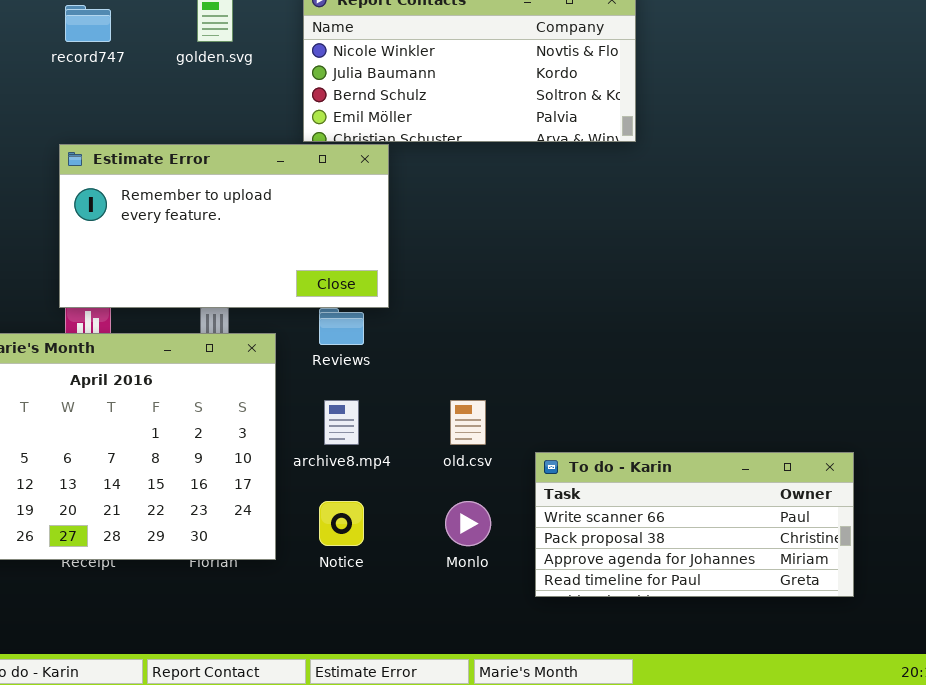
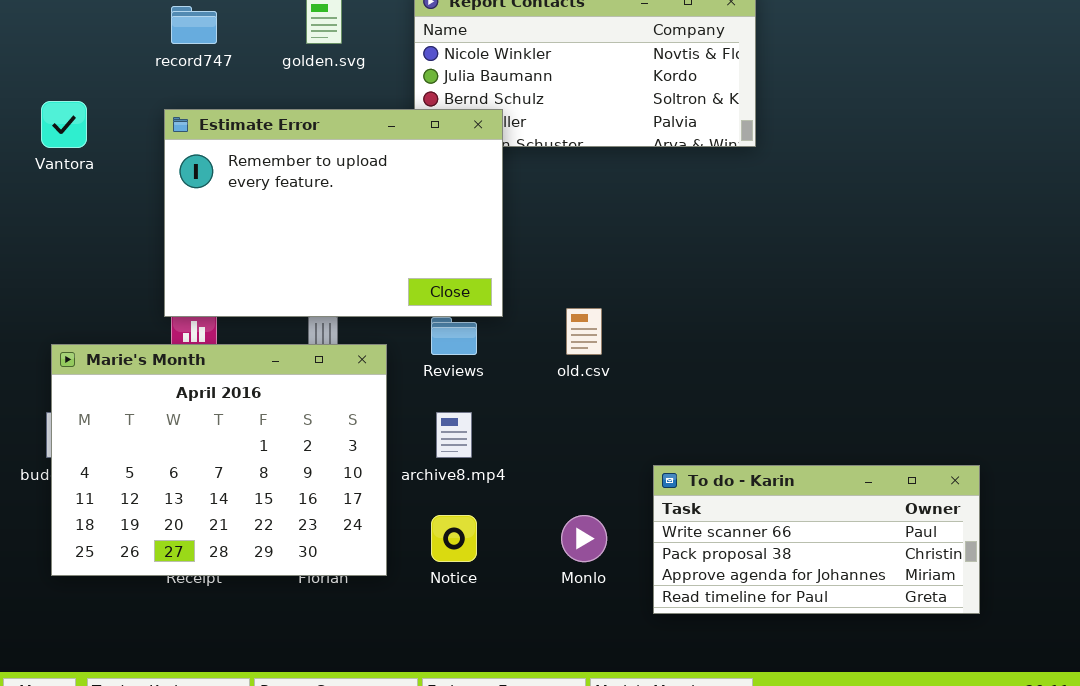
Estimate Error: [59,144,389,308] -> [164,109,503,317], resized
old.csv: [450,400,486,445] -> [566,308,602,355], moved

